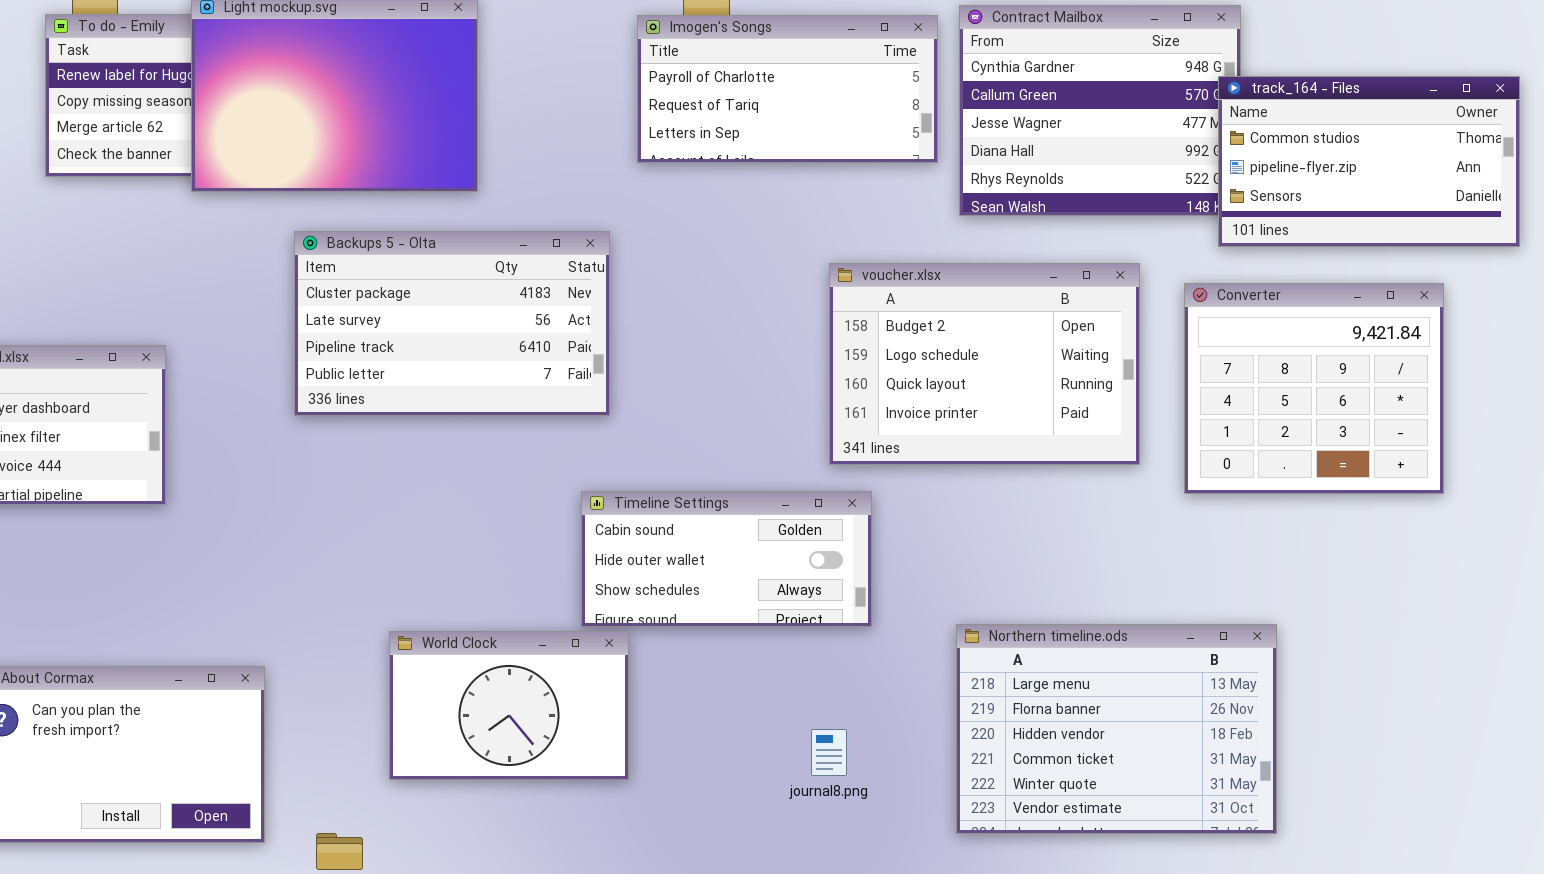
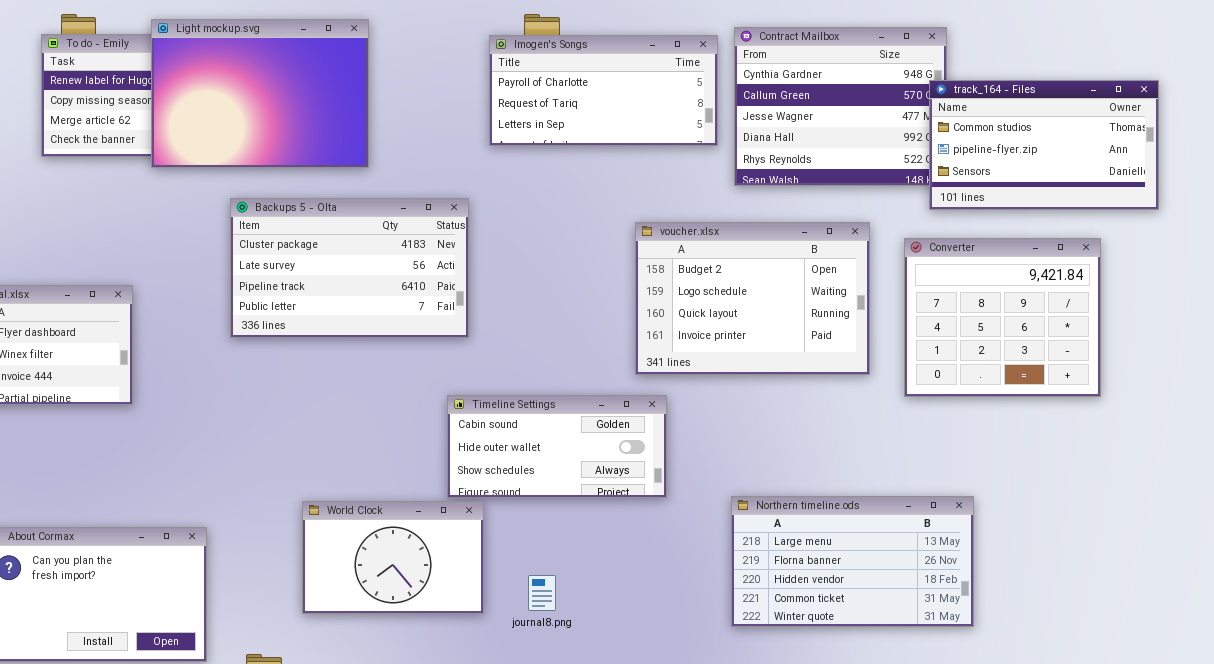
Northern timeline.ods: [956,624,1277,834] -> [731,496,974,627], resized
journal8.png: [811,729,847,776] -> [528,575,556,611], moved

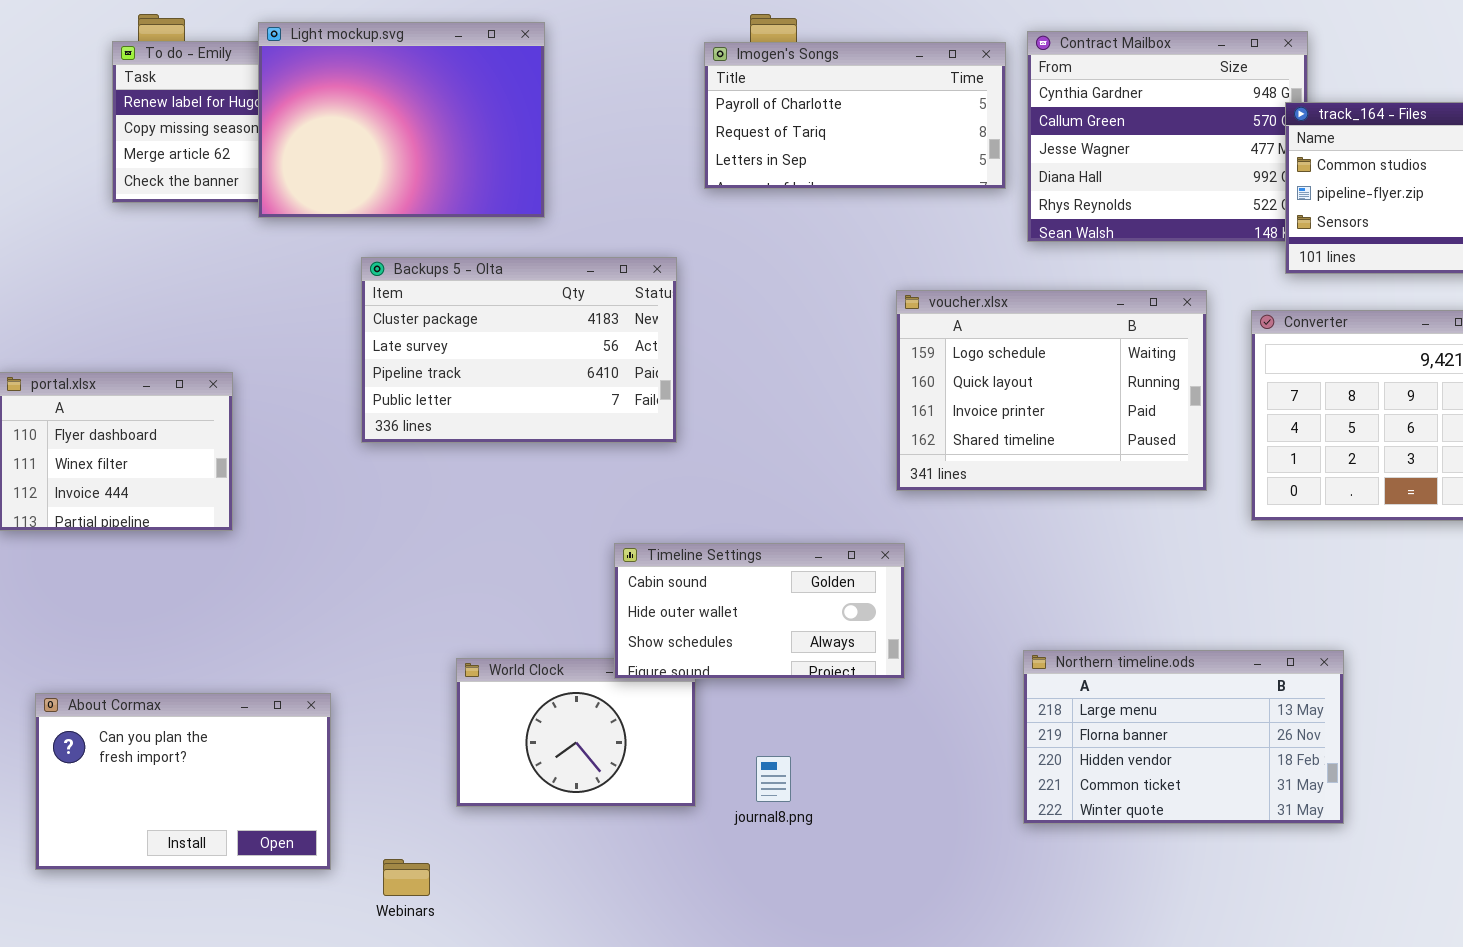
voucher.xlsx: [635,222,870,375] -> [896,290,1207,491], scrolled down 1 row
Timeline Settings: [447,395,667,498] -> [614,543,905,679], moved

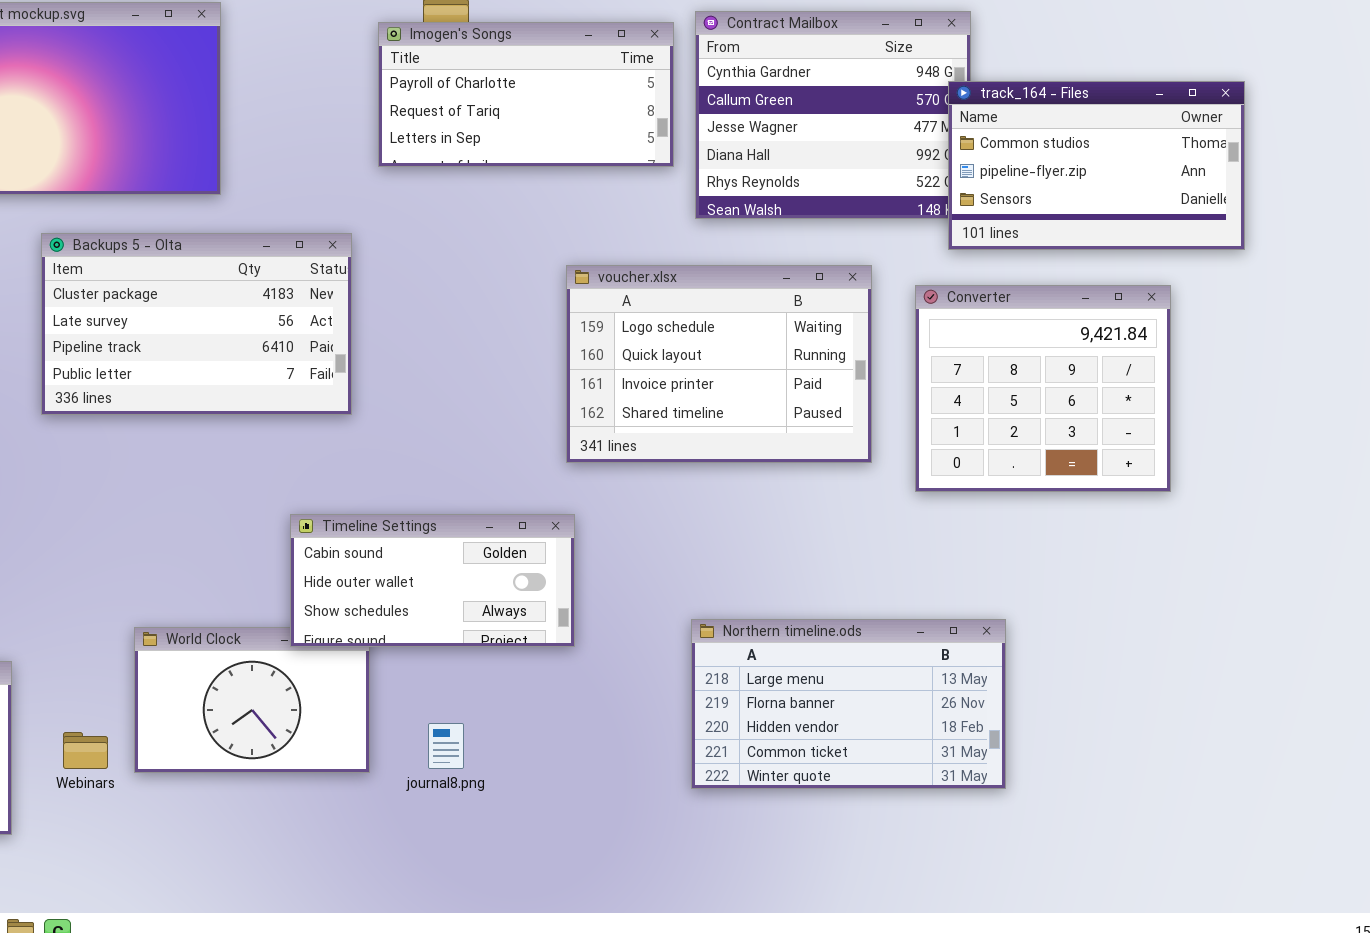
Webinars: [383,859,430,896] -> [63,732,108,769], moved

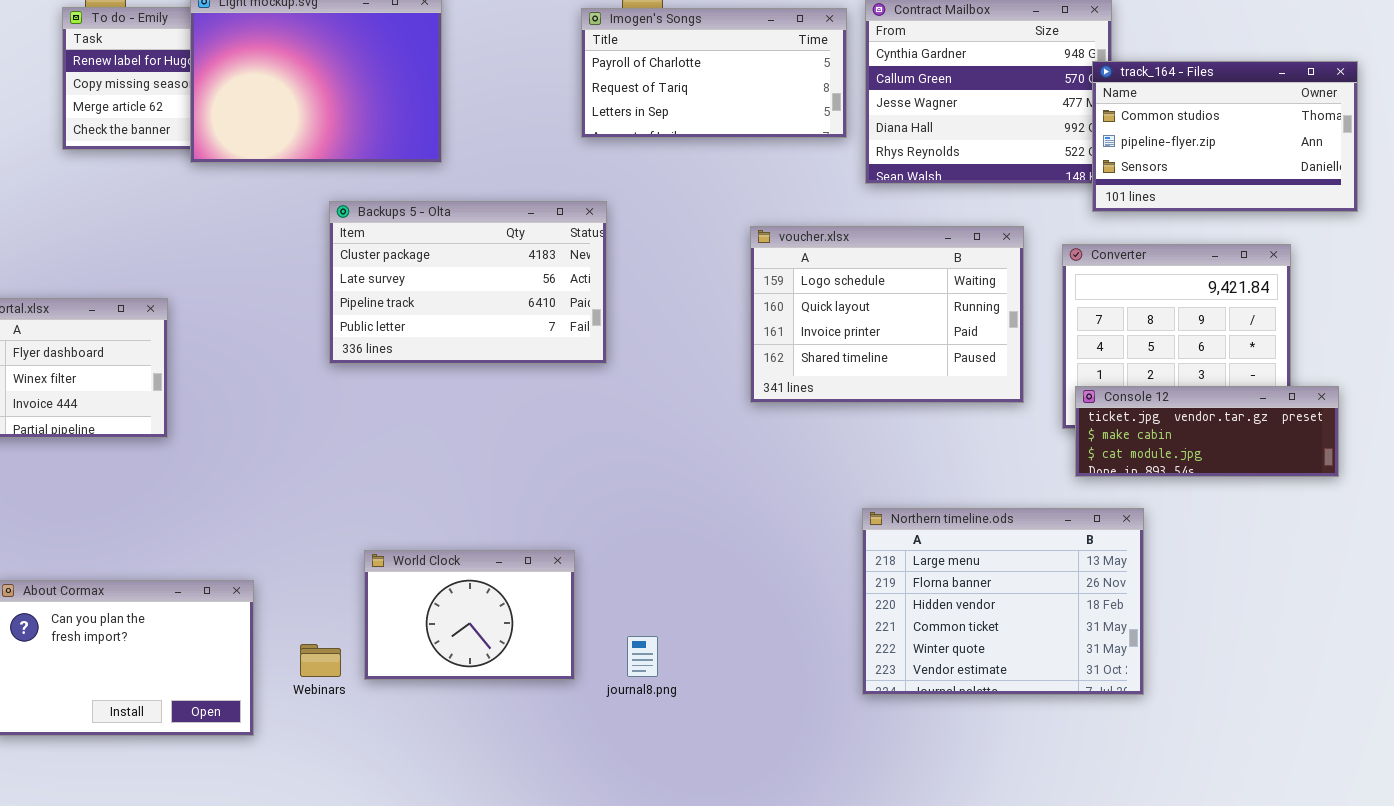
Backups 5 - Olta: [41,233,352,415] -> [329,201,607,364], moved
Console 12: none -> [1075,386,1339,477], opened
Timeline Settings: [290,514,575,647] -> none, closed
Northern timeline.ods: [691,619,1006,789] -> [862,508,1144,695], resized

